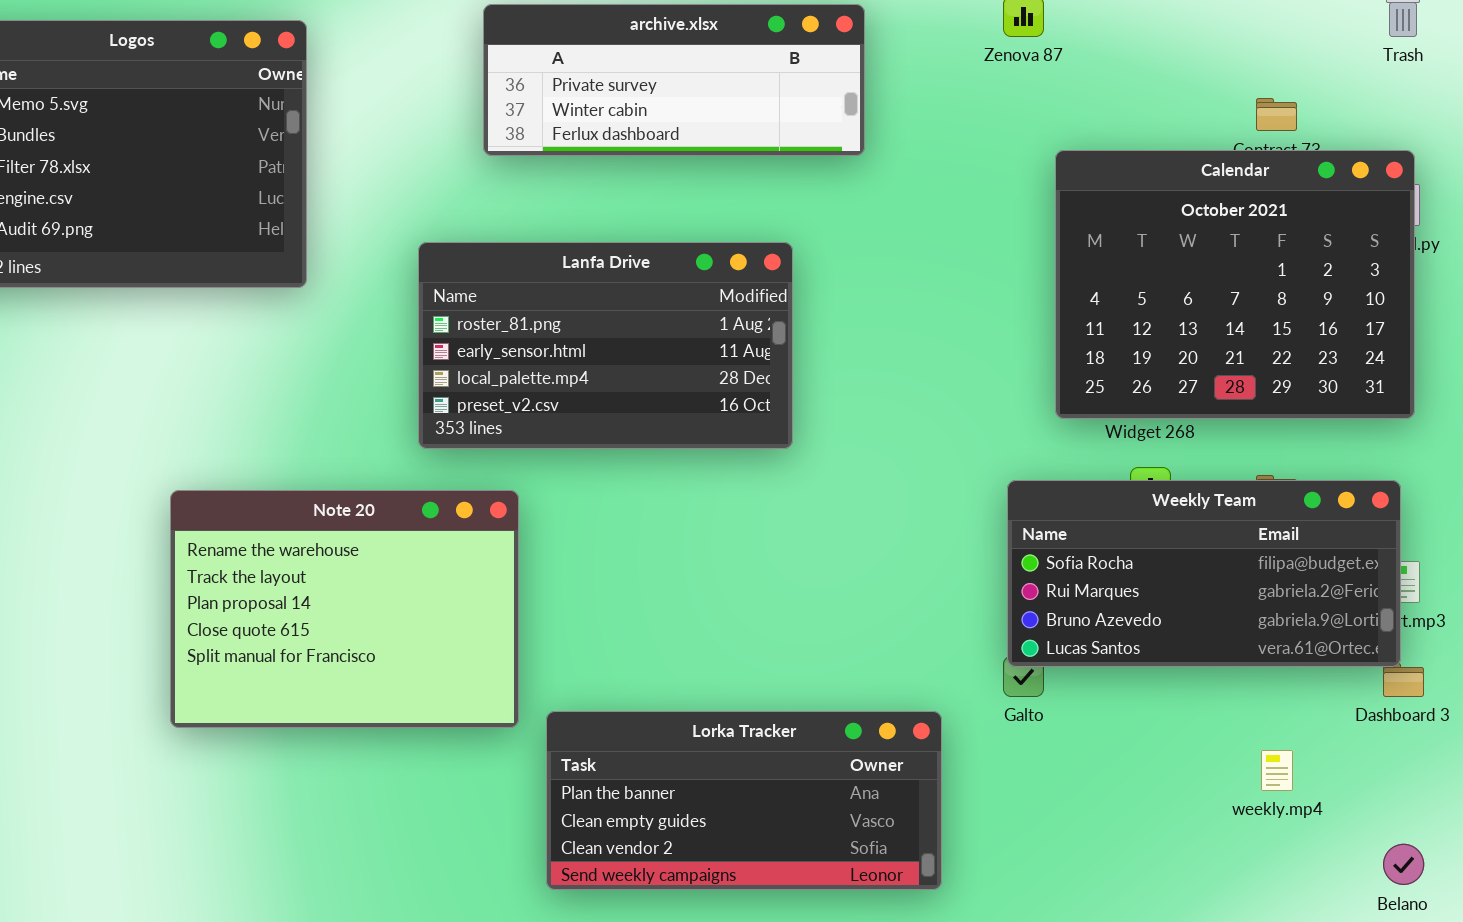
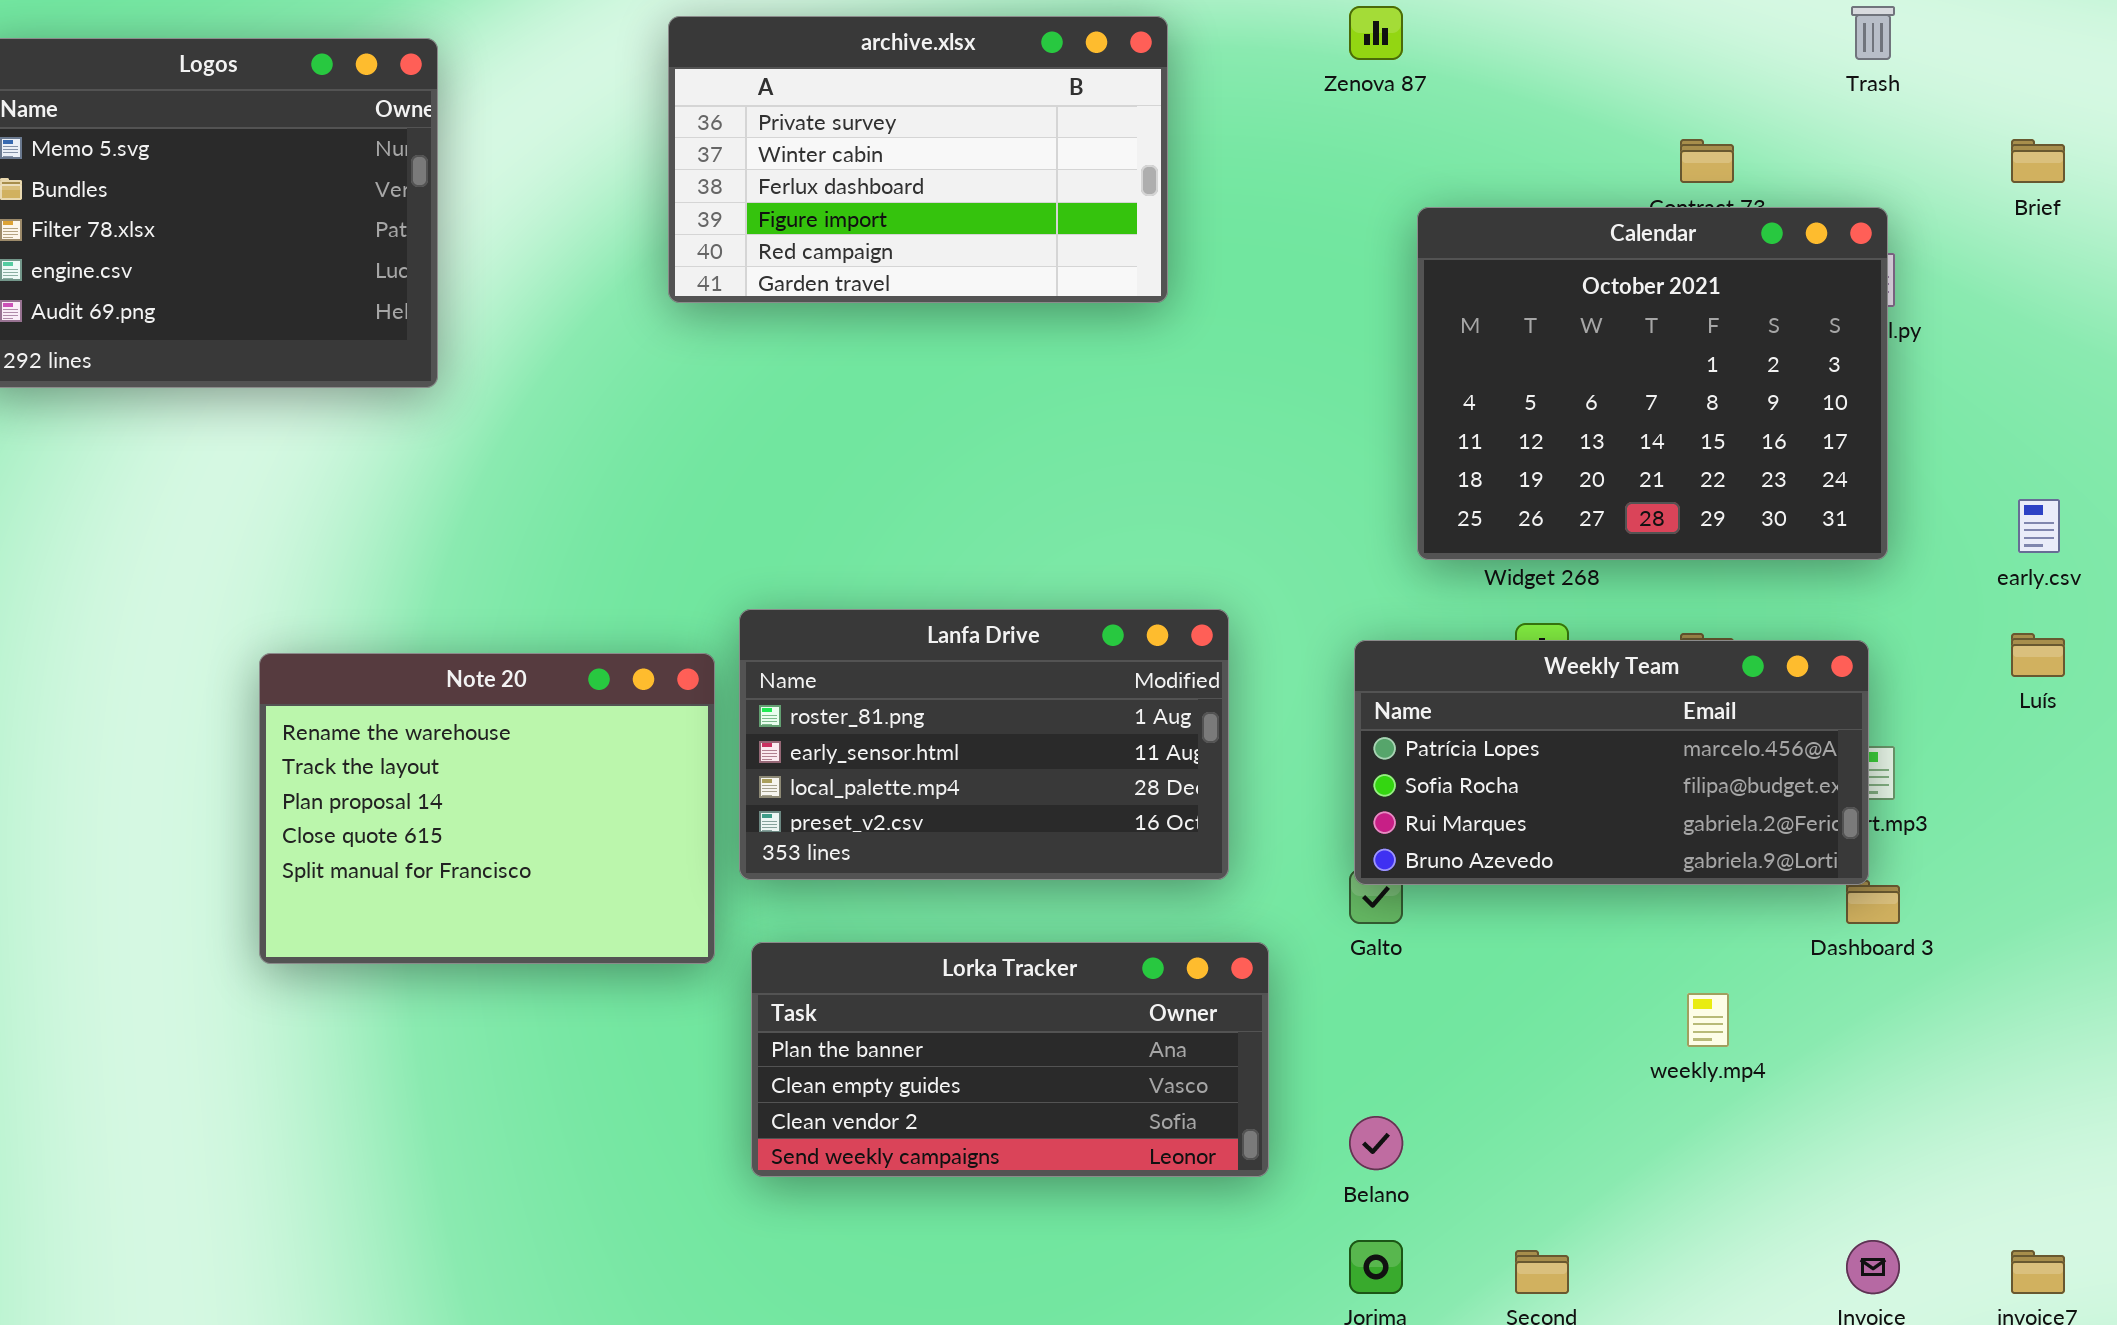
archive.xlsx: [483,4,865,156] -> [668,16,1168,303], resized
Lanfa Drive: [418,242,793,449] -> [739,609,1229,880], moved
Weekly Team: [1007,480,1401,667] -> [1354,640,1869,885], scrolled up 1 row
Belano: [1383,844,1424,885] -> [1349,1116,1403,1170], moved

